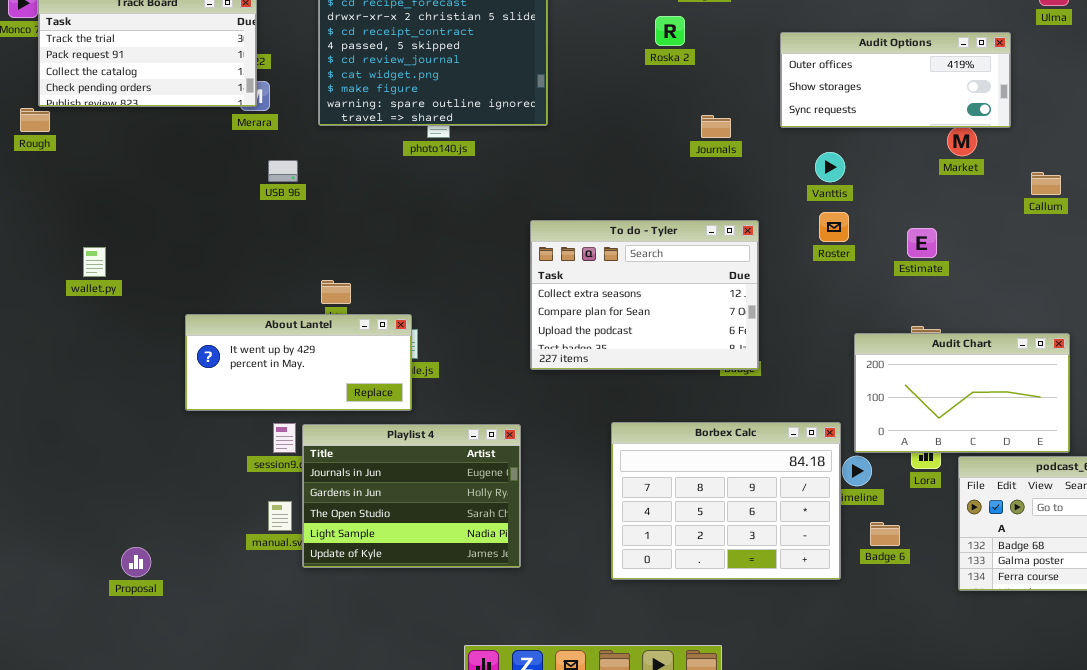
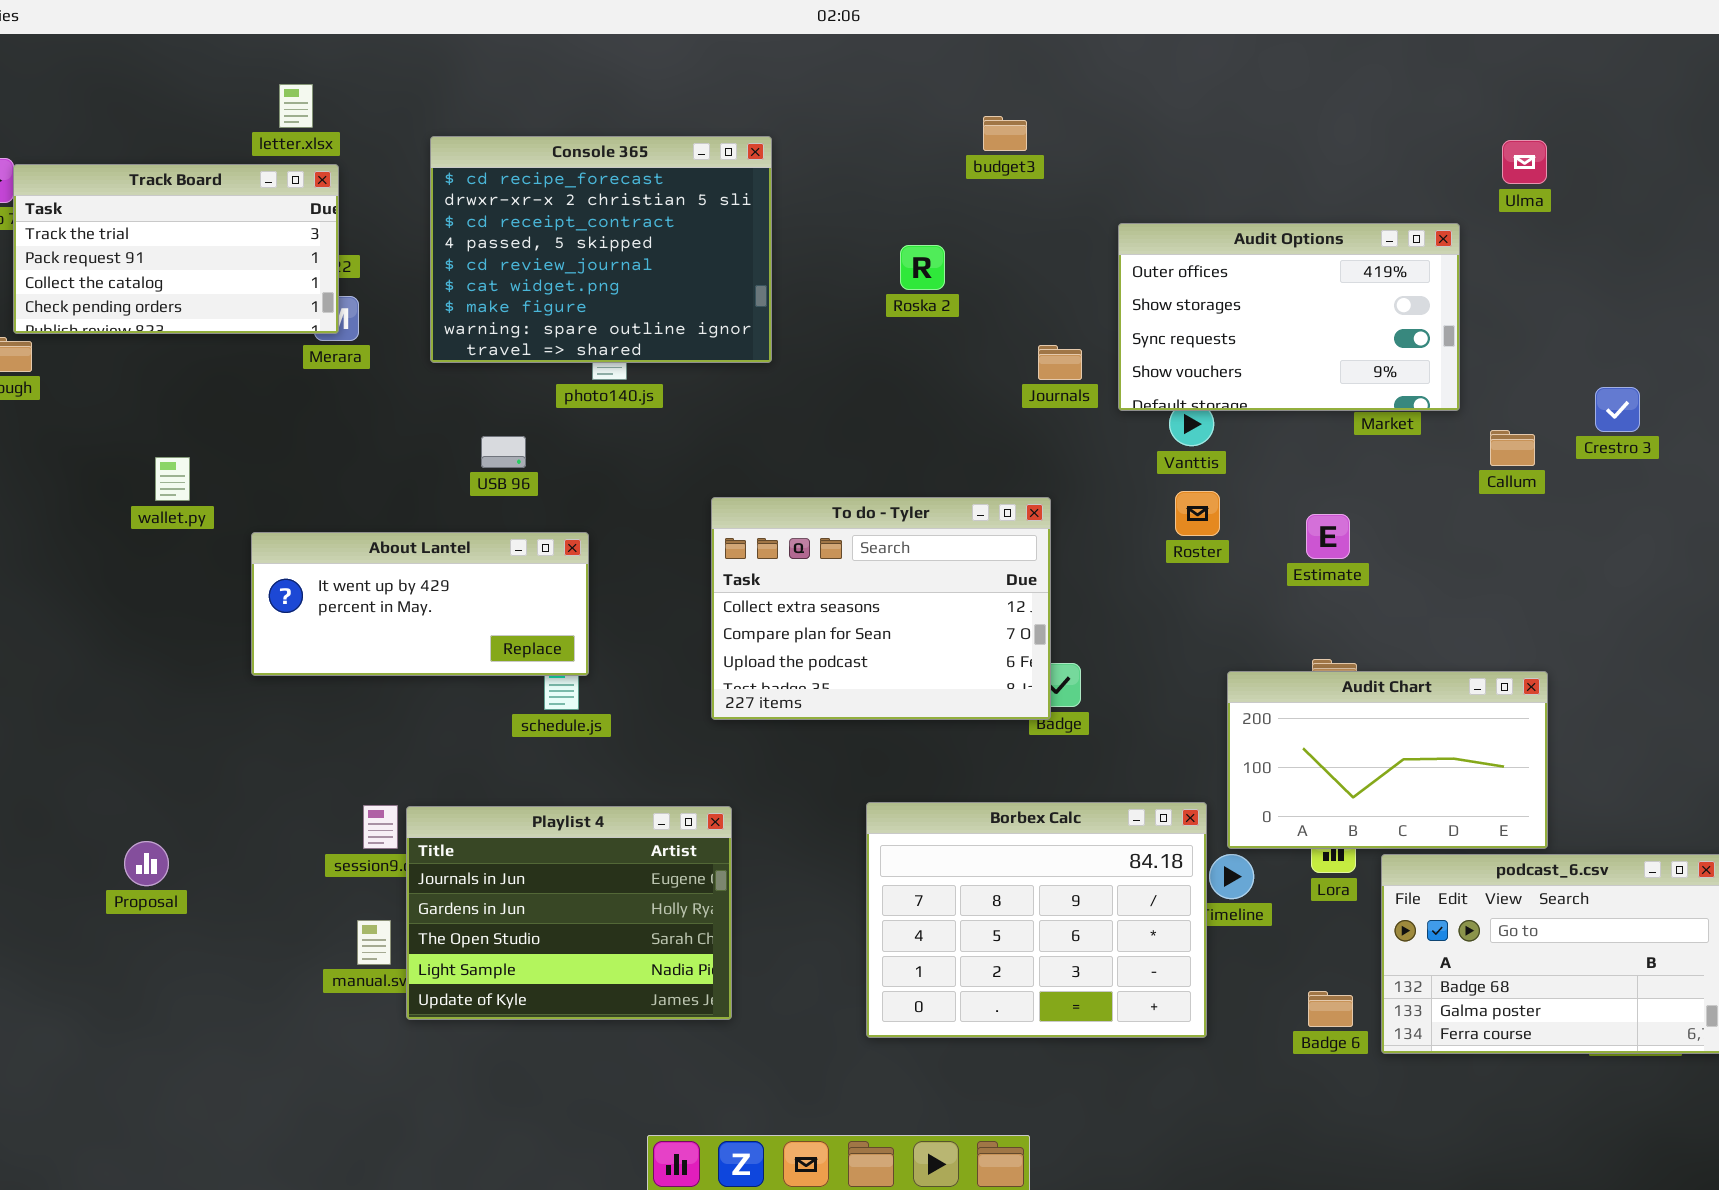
Roska 2: [655,16,685,46] -> [900,245,945,290], moved
Audit Options: [780,32,1011,128] -> [1118,223,1460,411], resized
Journals: [701,115,731,138] -> [1038,345,1082,380], moved
USB 96: [268,160,298,182] -> [481,436,526,468], moved
To do - Tyler: [530,220,759,370] -> [711,497,1051,720], moved
wallet.py: [83,247,106,277] -> [155,457,190,501], moved
About Lantel: [185,314,412,411] -> [251,532,589,676], moved
Badge 6: [870,522,900,546] -> [1308,991,1353,1027], moved
Proposal: [121,547,151,577] -> [124,841,169,886], moved

